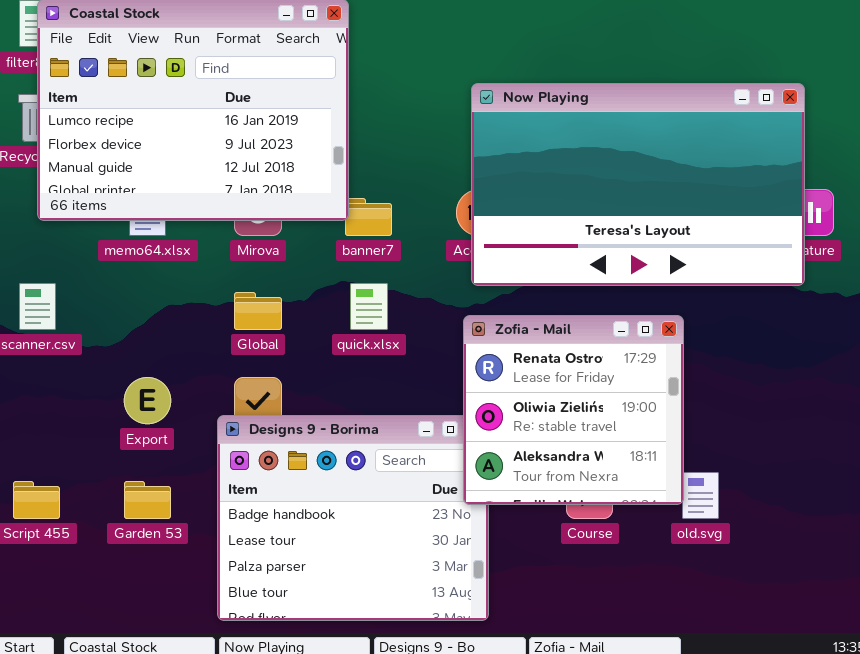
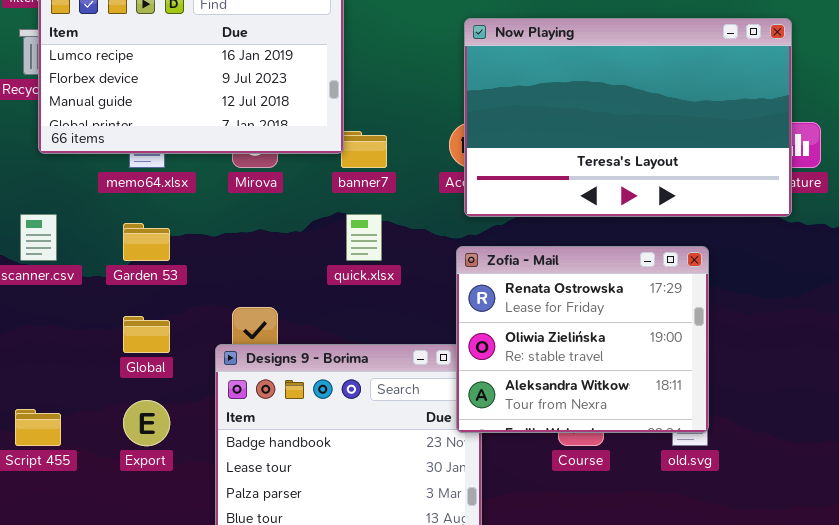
Global: [234,292,282,330] -> [123,316,170,353], moved
Zofia - Mail: [463,315,684,505] -> [456,246,709,433], resized
Export: [124,377,171,424] -> [123,400,170,446], moved
Garden 53: [124,481,171,519] -> [123,223,170,261], moved

